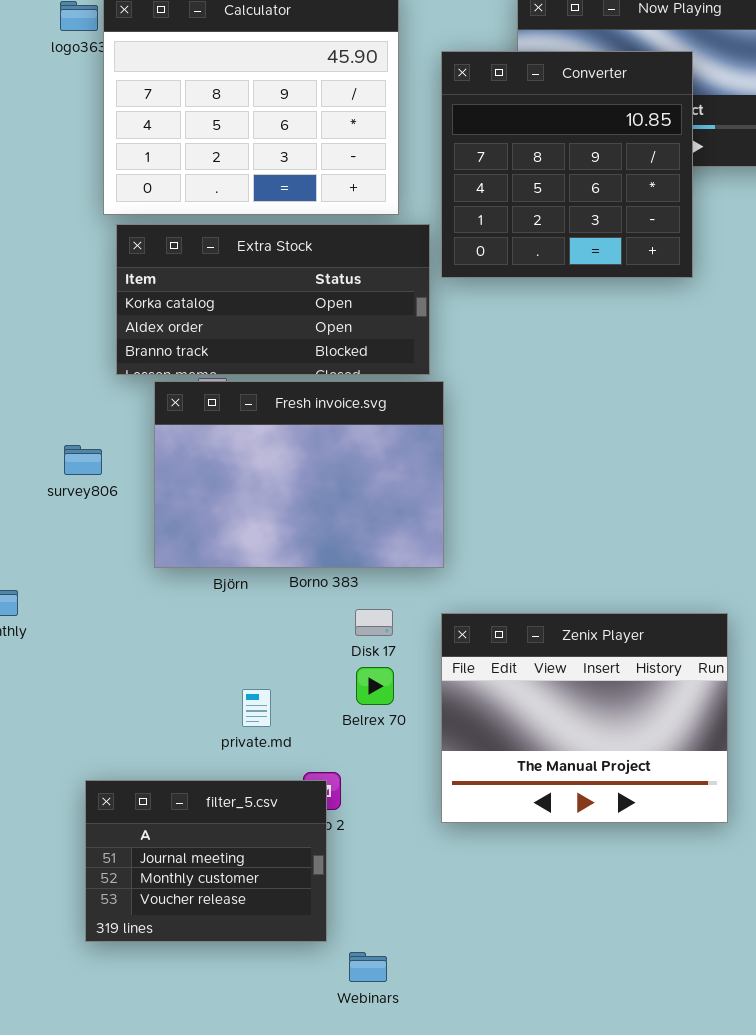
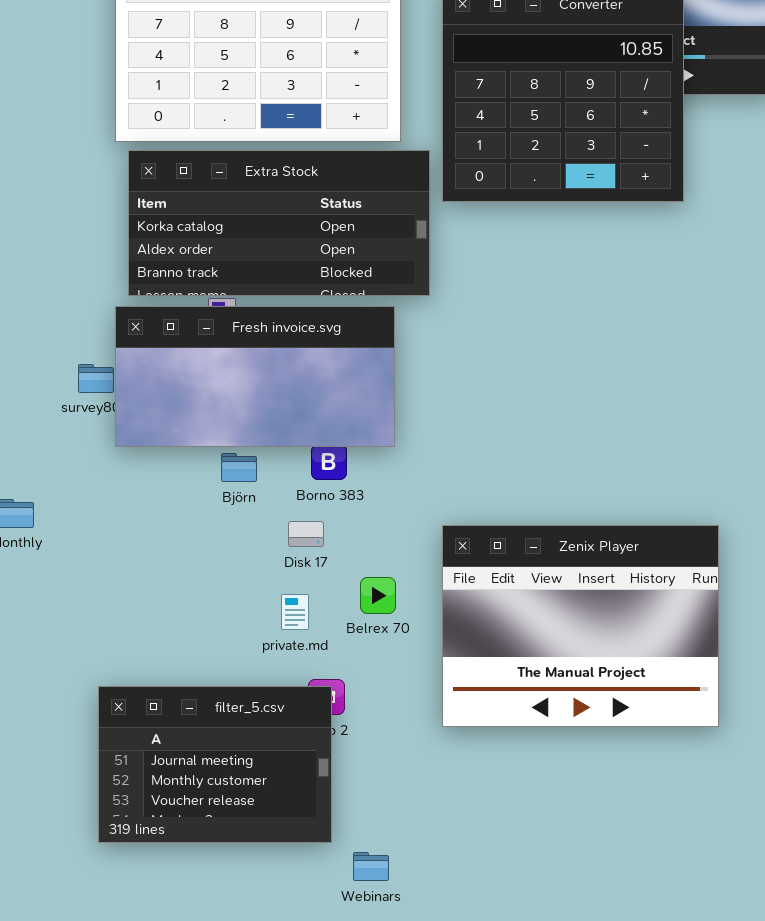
Fresh invoice.svg: [154,381,444,568] -> [115,306,395,447], moved, resized
Disk 17: [355,609,393,636] -> [288,521,324,547], moved
private.md: [242,689,271,727] -> [281,594,309,630], moved

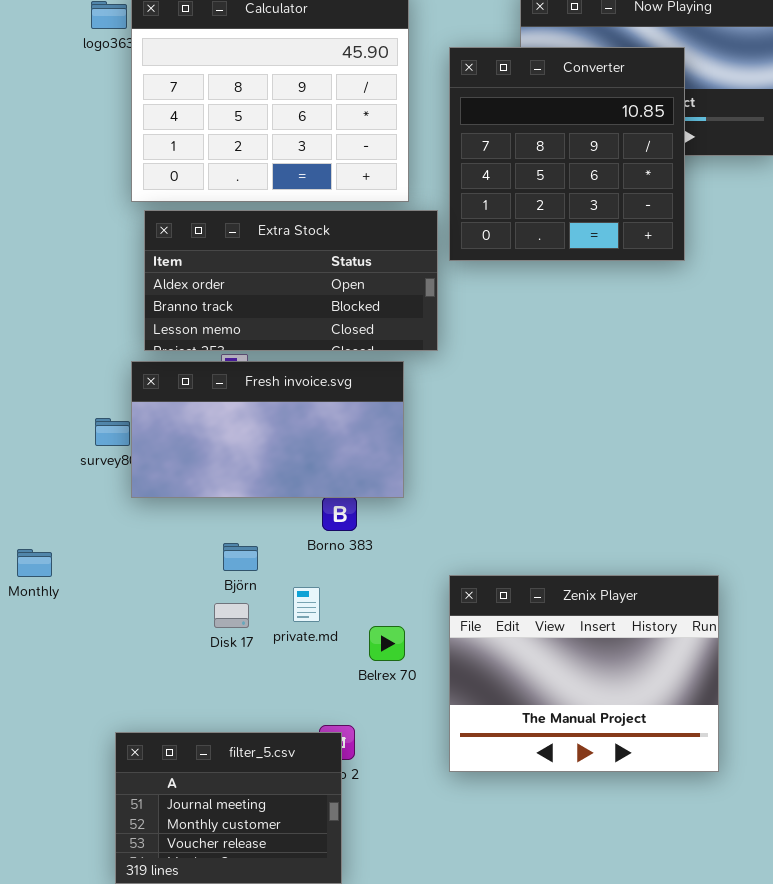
Extra Stock: [128,150,430,296] -> [144,210,438,351], scrolled down 1 row
Björn: [221,453,257,482] -> [223,543,258,571], moved
Disk 17: [288,521,324,547] -> [214,603,249,628], moved
private.md: [281,594,309,630] -> [293,587,320,622], moved

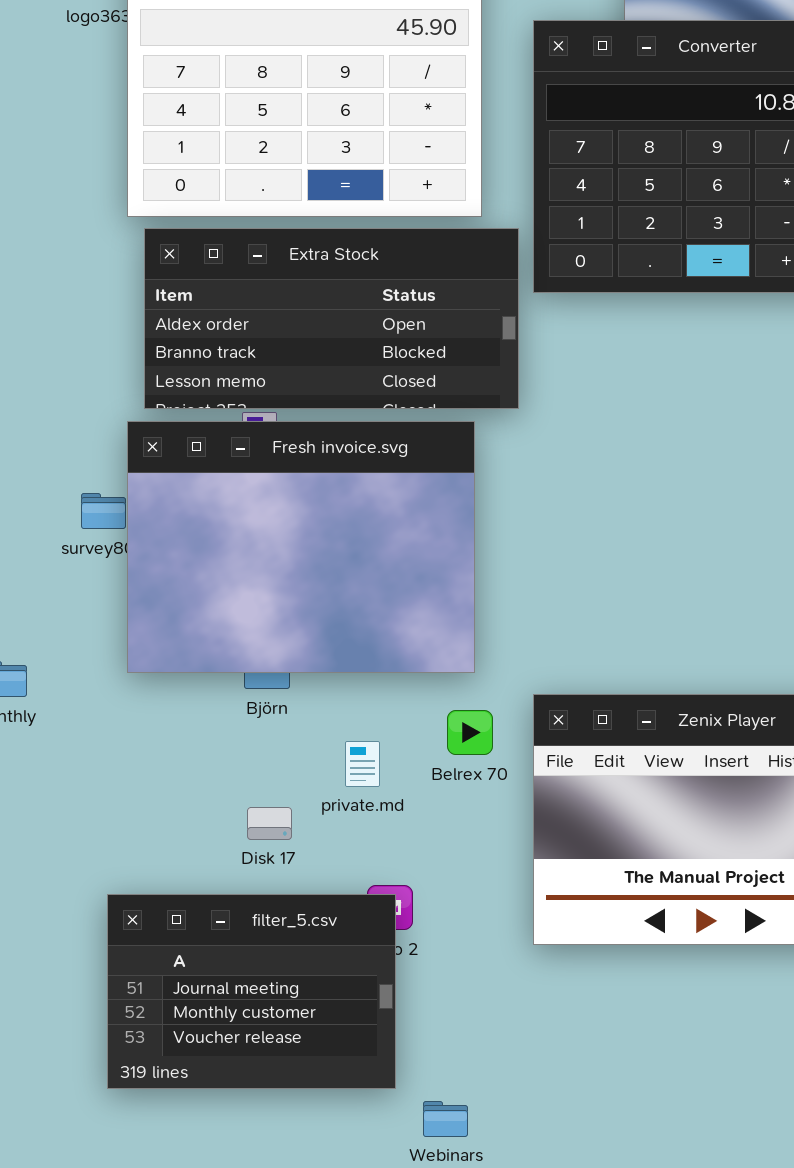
Fresh invoice.svg: [131,361,404,498] -> [127,421,475,673], resized
private.md: [293,587,320,622] -> [345,741,380,787], moved
Disk 17: [214,603,249,628] -> [247,807,292,840], moved
Belrex 70: [369,626,405,661] -> [447,710,493,755], moved

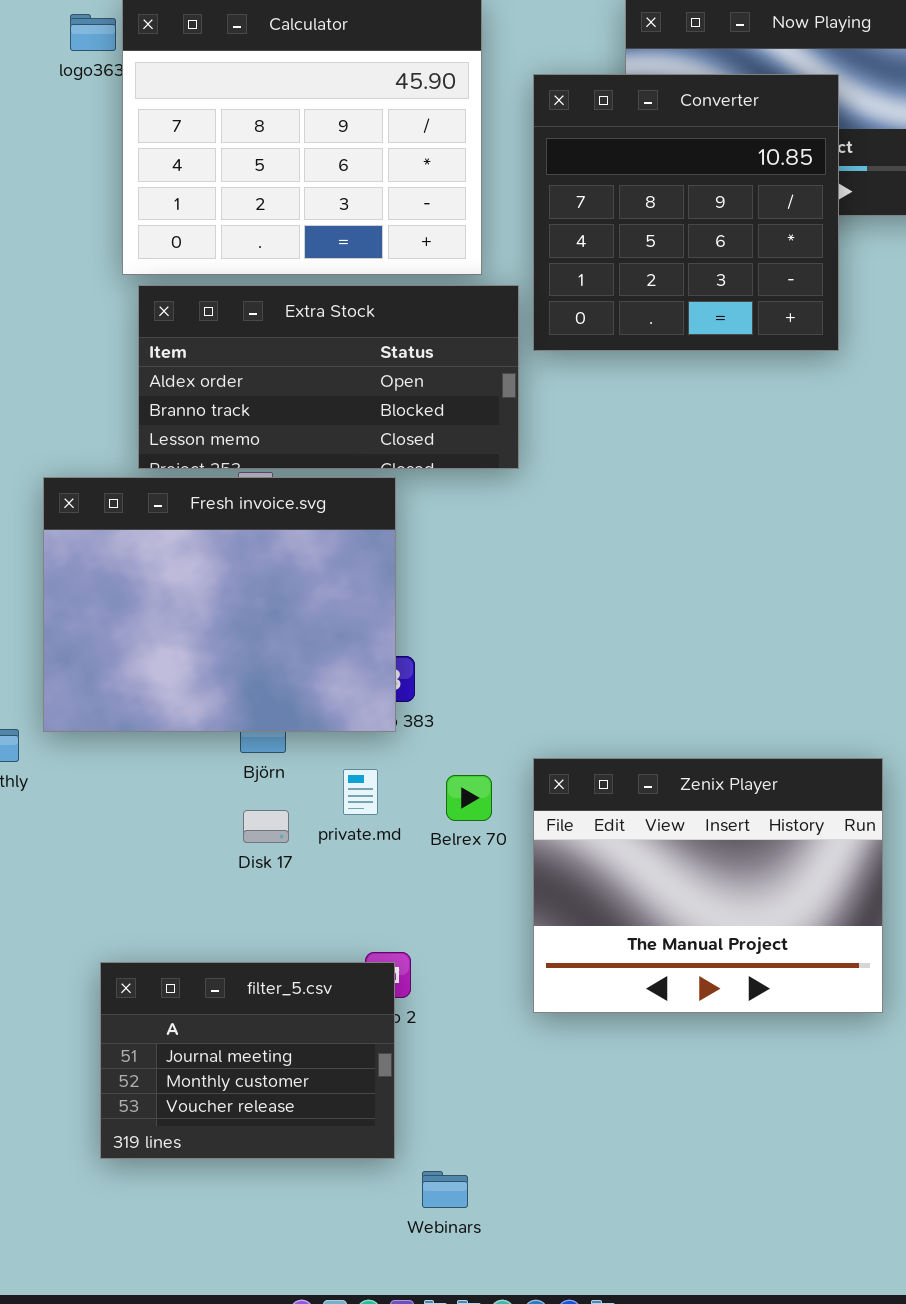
Fresh invoice.svg: [127,421,475,673] -> [43,477,396,732], moved
private.md: [345,741,380,787] -> [343,769,378,815], moved
Disk 17: [247,807,292,840] -> [243,810,289,843], moved

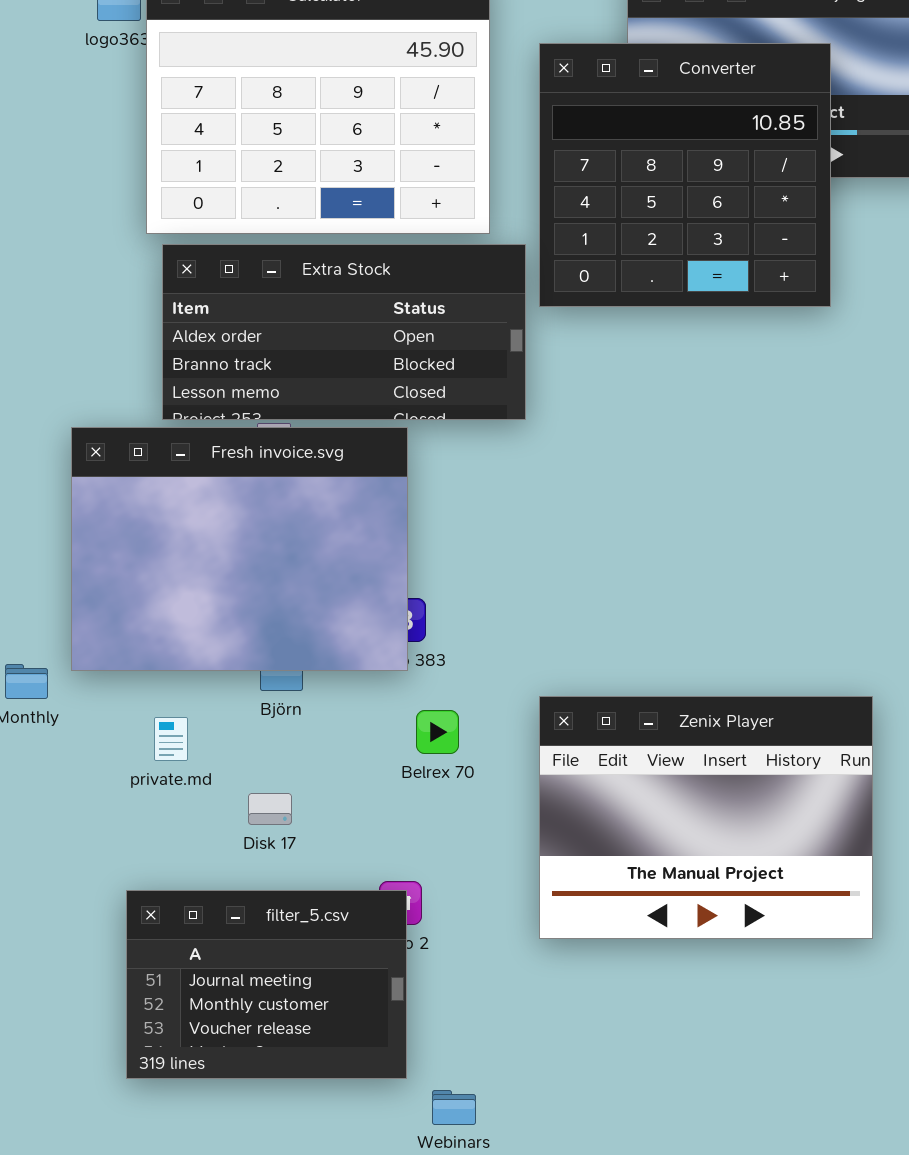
private.md: [343,769,378,815] -> [154,717,188,761], moved
Belrex 70: [446,775,492,821] -> [416,710,459,754], moved
Disk 17: [243,810,289,843] -> [248,793,292,825], moved

